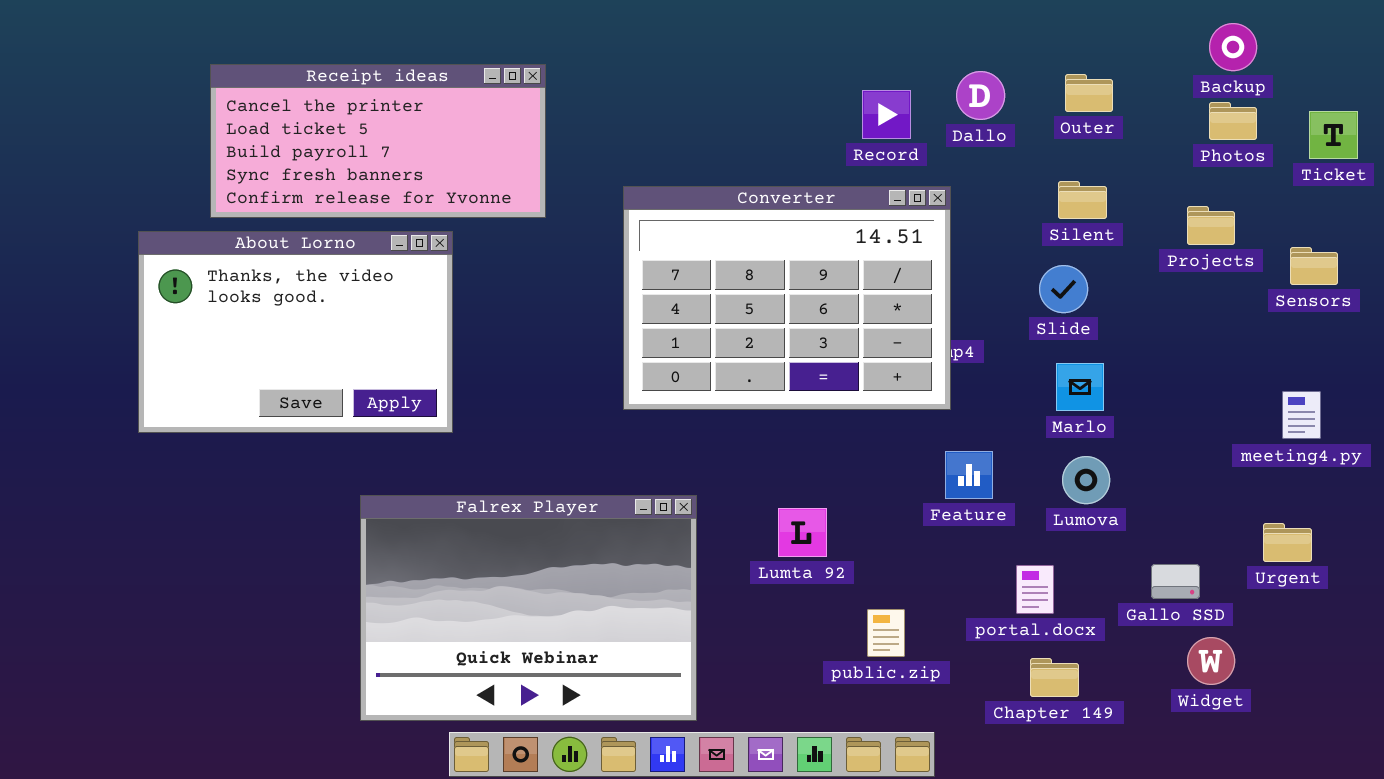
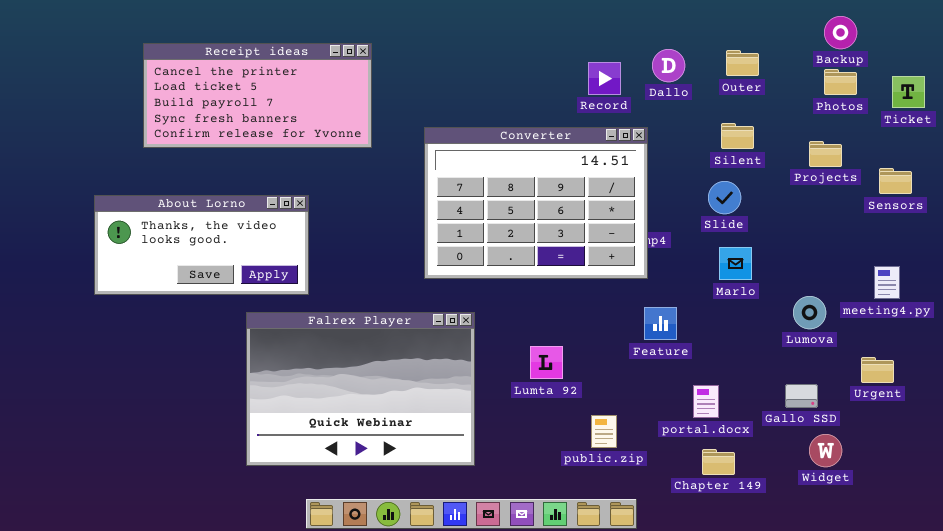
About Lorno: [138,231,453,433] -> [94,195,309,295], resized
Lumova: [1062,456,1110,504] -> [793,296,826,329], moved
Falrex Player: [360,495,697,721] -> [246,312,475,466], moved

